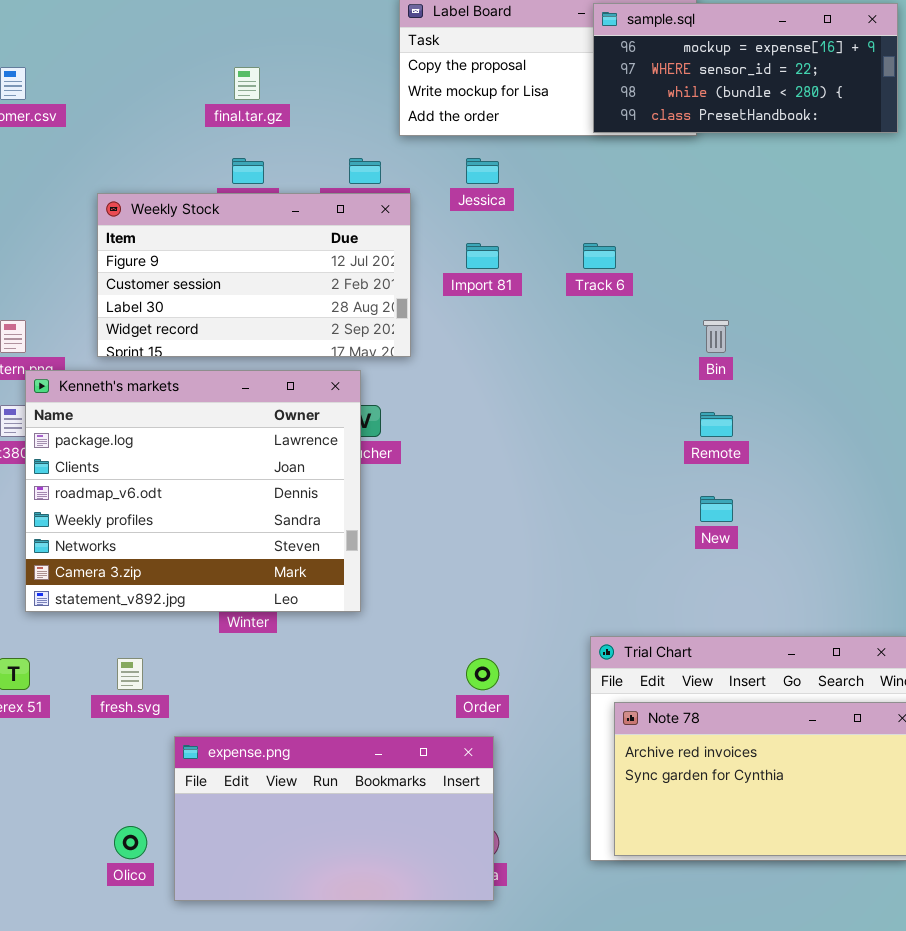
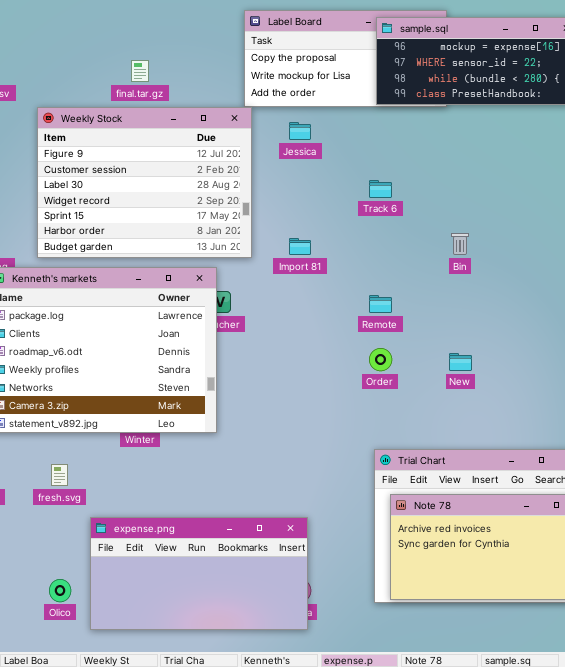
Weekly Stock: [97,193,411,357] -> [37,107,252,258], resized
Import 81: [466,243,499,269] -> [289,238,311,255], moved
Remote: [700,412,733,437] -> [369,295,392,313], moved
Order: [466,658,499,690] -> [369,348,392,371], moved

